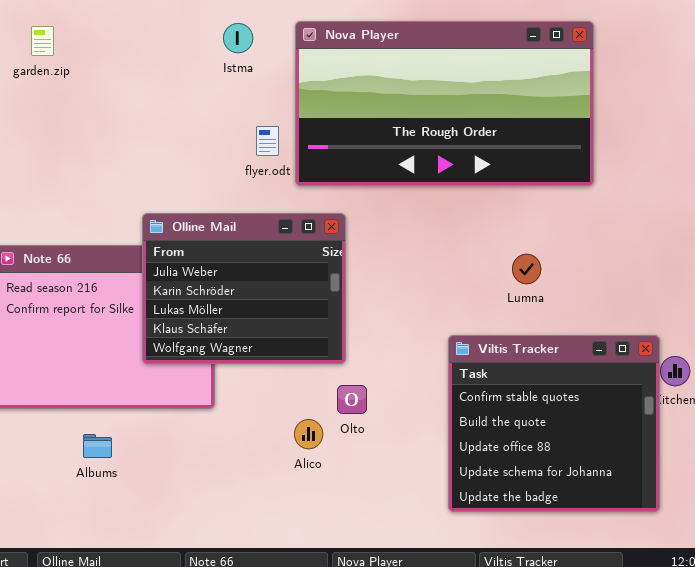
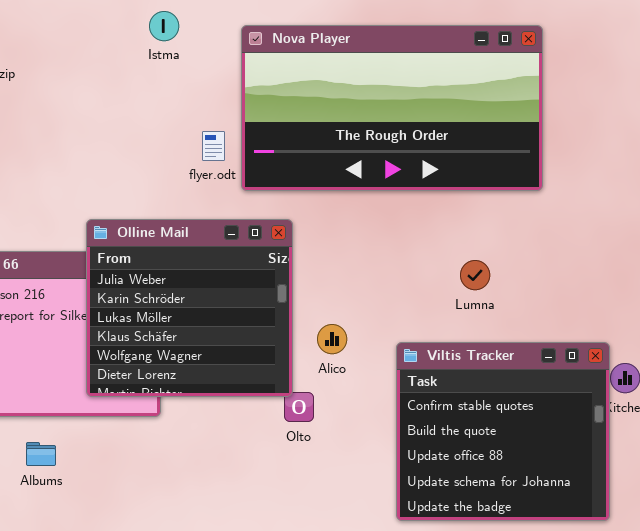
Istma: [223,23,253,53] -> [149,11,179,41], moved
Olline Mail: [142,213,346,364] -> [86,219,293,397], resized
Alico: [294,419,323,449] -> [317,324,347,354], moved

